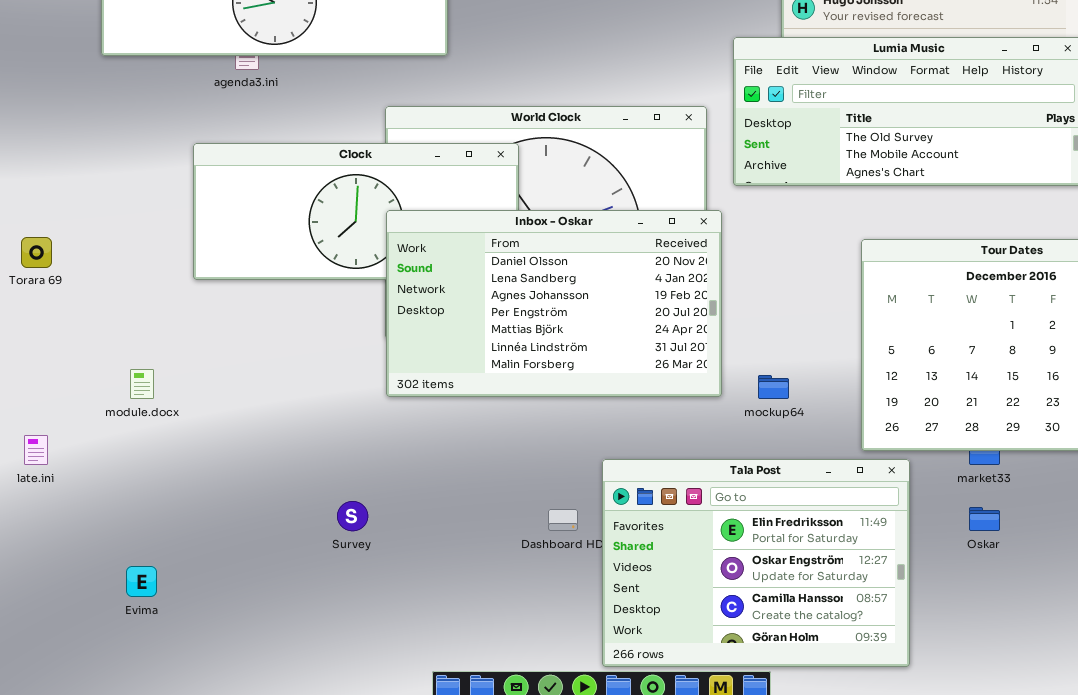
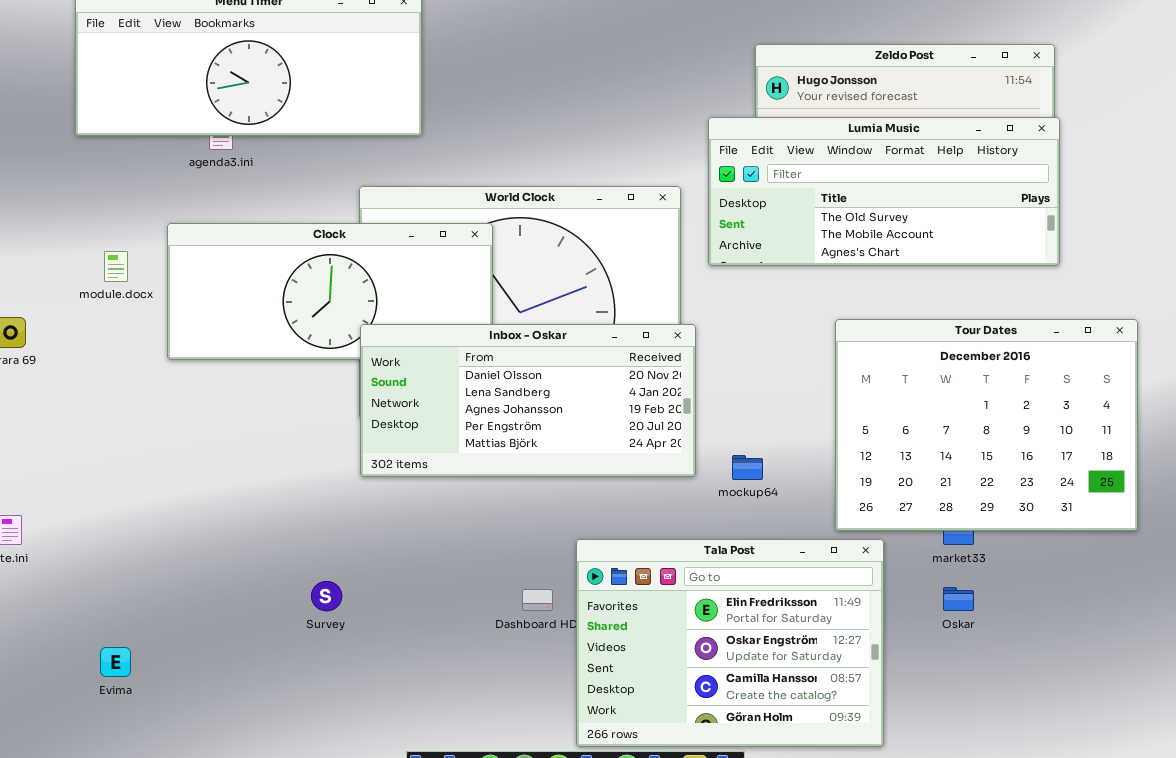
Inbox - Oskar: [386,210,722,397] -> [360,324,696,477], resized
module.docx: [130,369,154,399] -> [104,251,128,282], moved

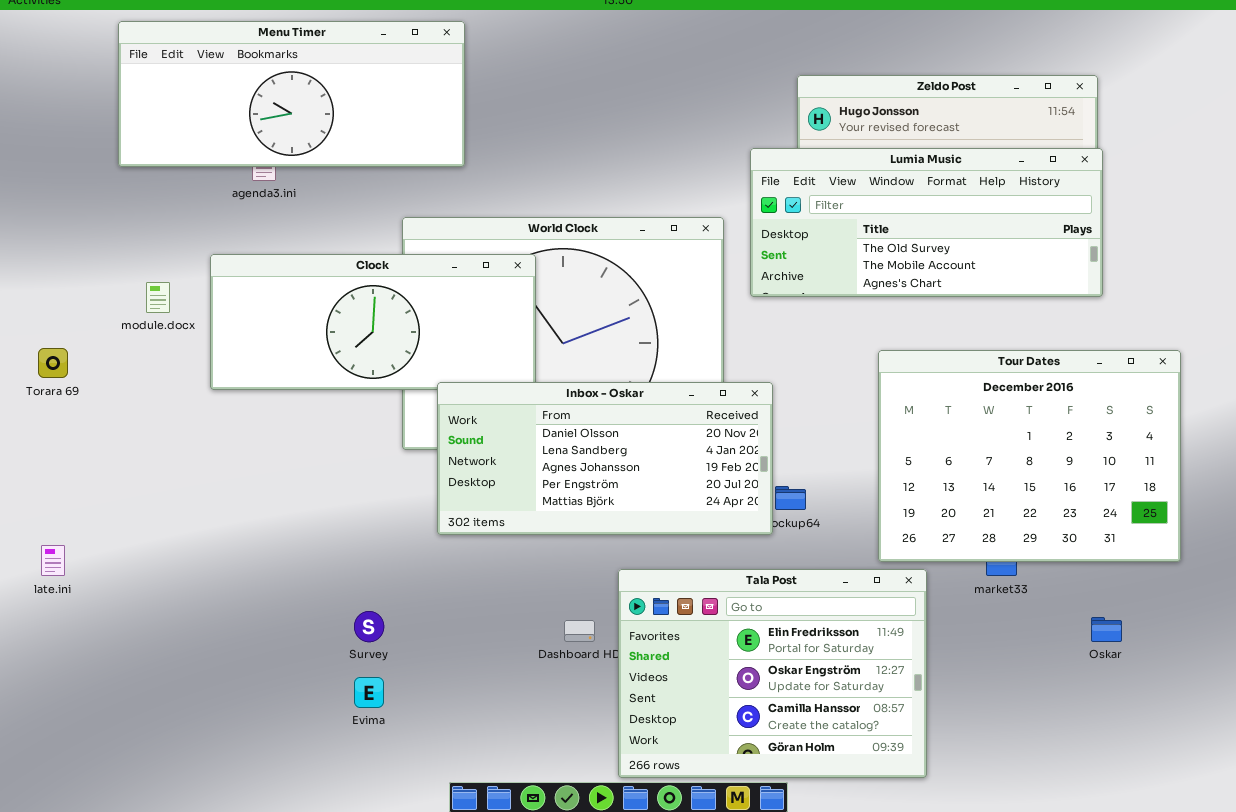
Inbox - Oskar: [360,324,696,477] -> [437,382,773,535], moved
Oskar: [943,587,974,611] -> [1091,617,1122,642], moved
Evima: [100,647,131,677] -> [354,677,384,708], moved

